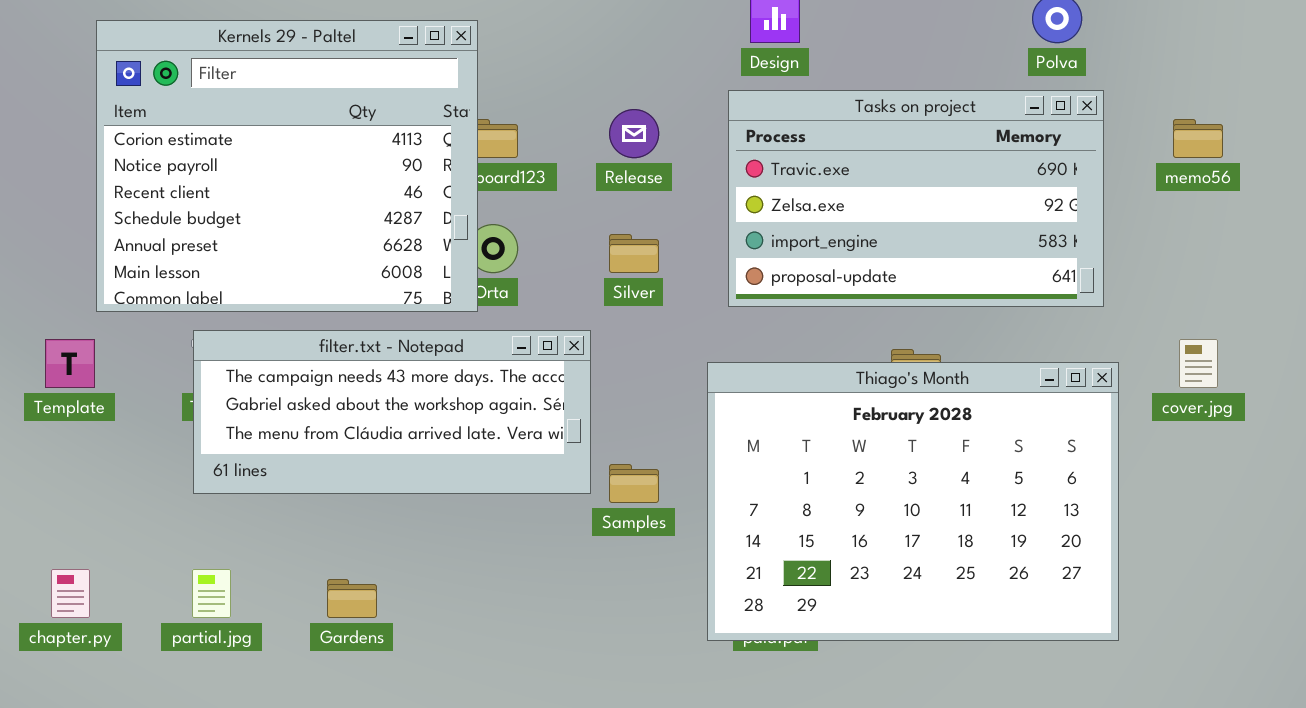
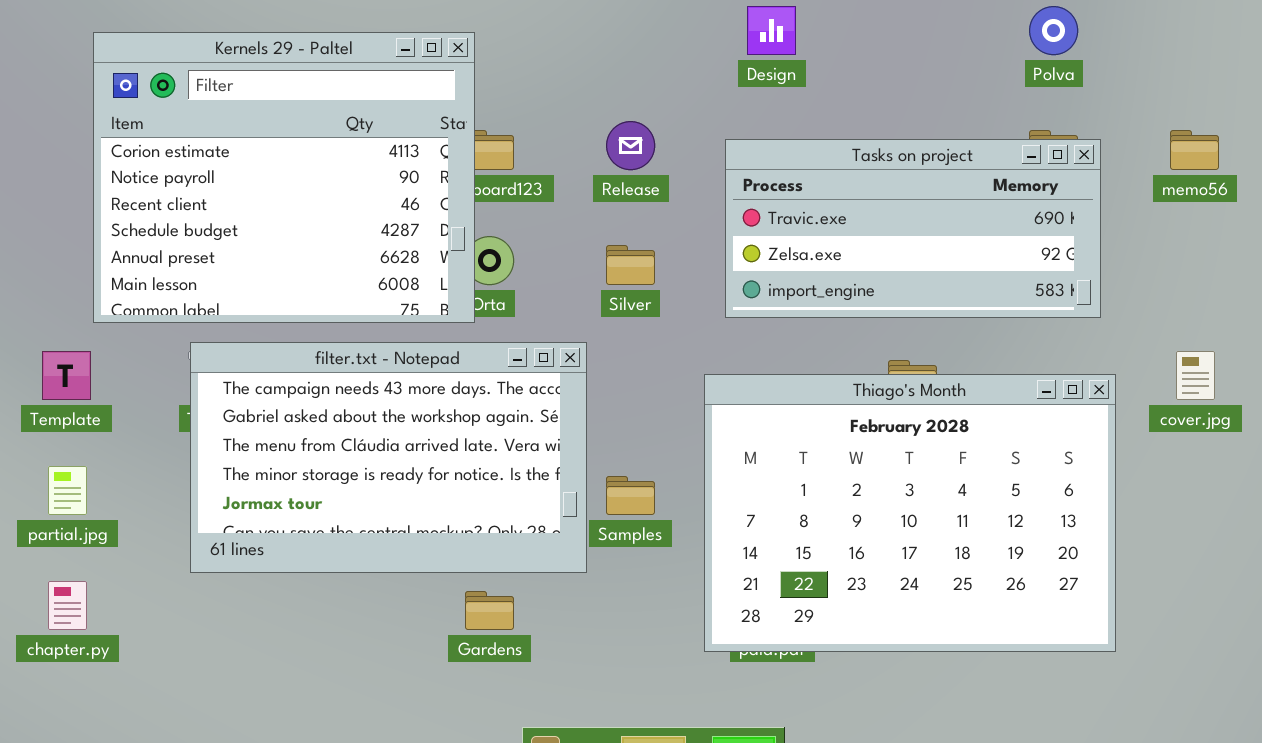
Tasks on project: [728,90,1104,307] -> [725,139,1101,318], resized
filter.txt - Notepad: [193,330,591,494] -> [190,342,587,573], resized
partial.jpg: [192,569,231,618] -> [48,466,87,515], moved
Gardens: [327,579,377,618] -> [465,591,514,630], moved

